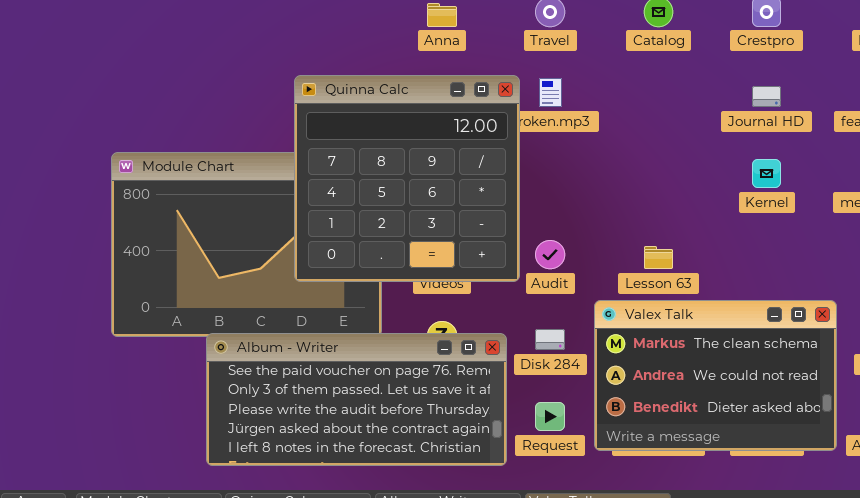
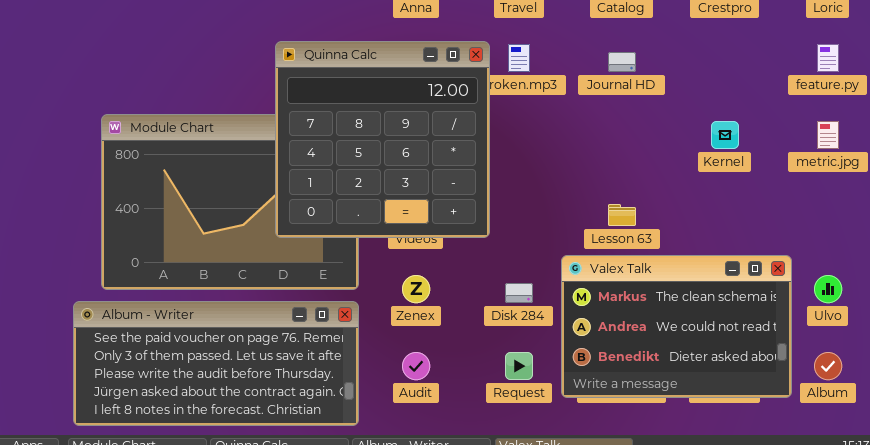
Journal HD: [752,86,781,107] -> [608,52,636,72], moved
Audit: [535,240,565,269] -> [402,352,430,380], moved
Album - Writer: [206,333,507,466] -> [73,301,359,426], moved

